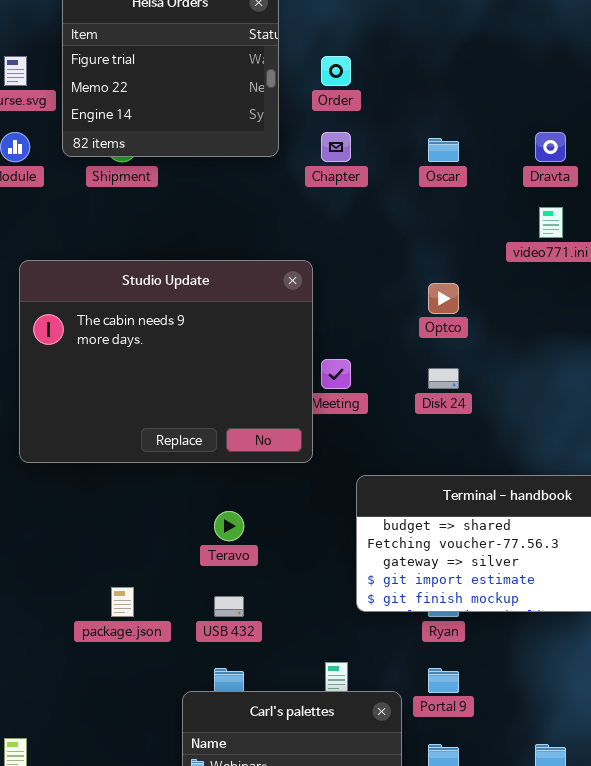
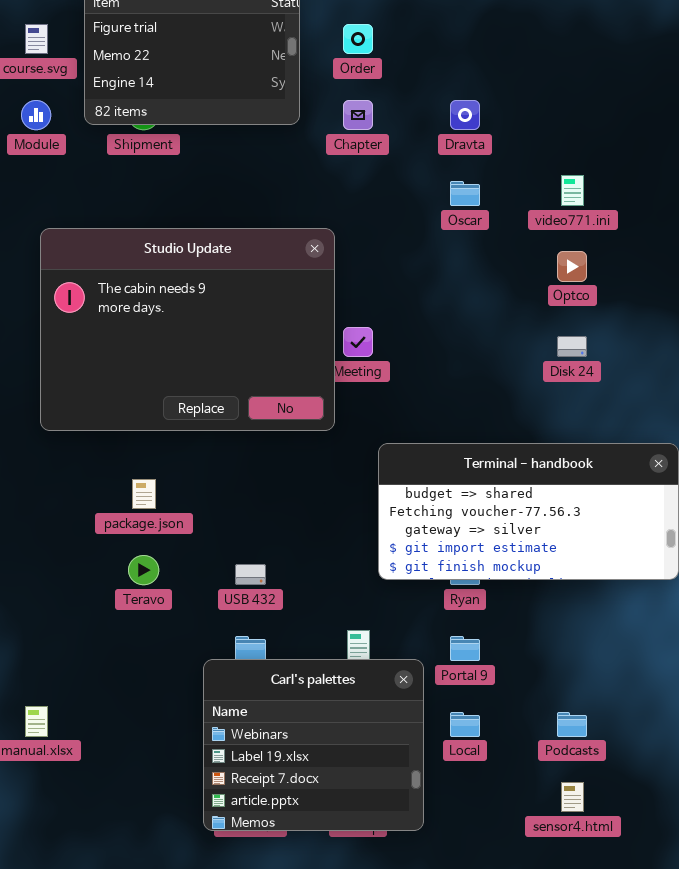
Dravta: [535,132,566,162] -> [450,100,480,130], moved
Oscar: [428,138,459,162] -> [450,181,480,206], moved
Optco: [428,283,459,314] -> [557,251,587,282], moved
Disk 24: [428,368,459,389] -> [557,336,587,357], moved
Teravo: [214,511,244,541] -> [128,555,159,585], moved
package.json: [111,587,134,617] -> [132,479,156,509], moved

